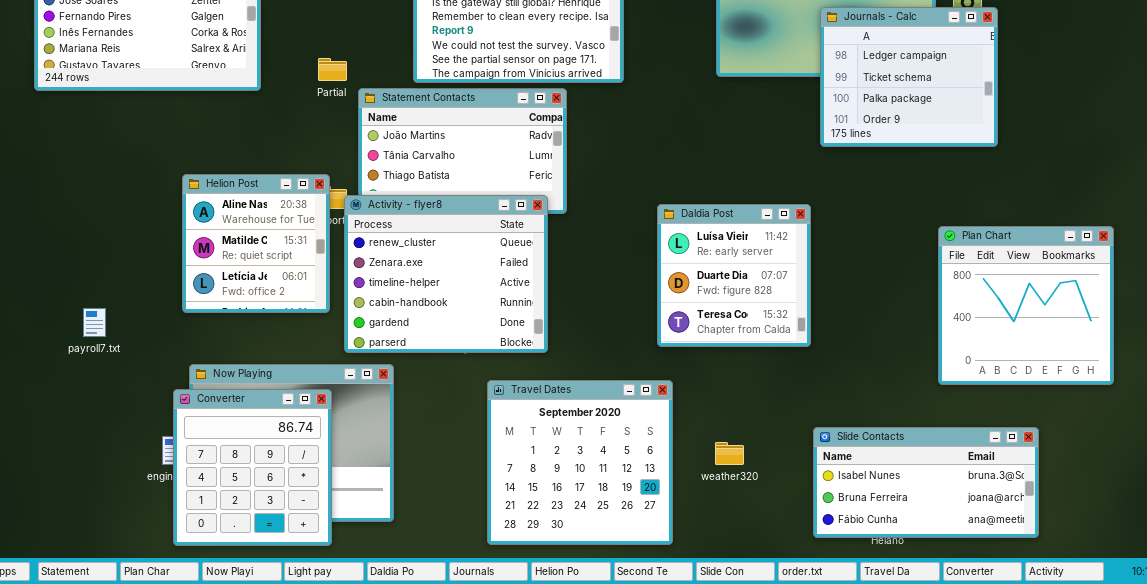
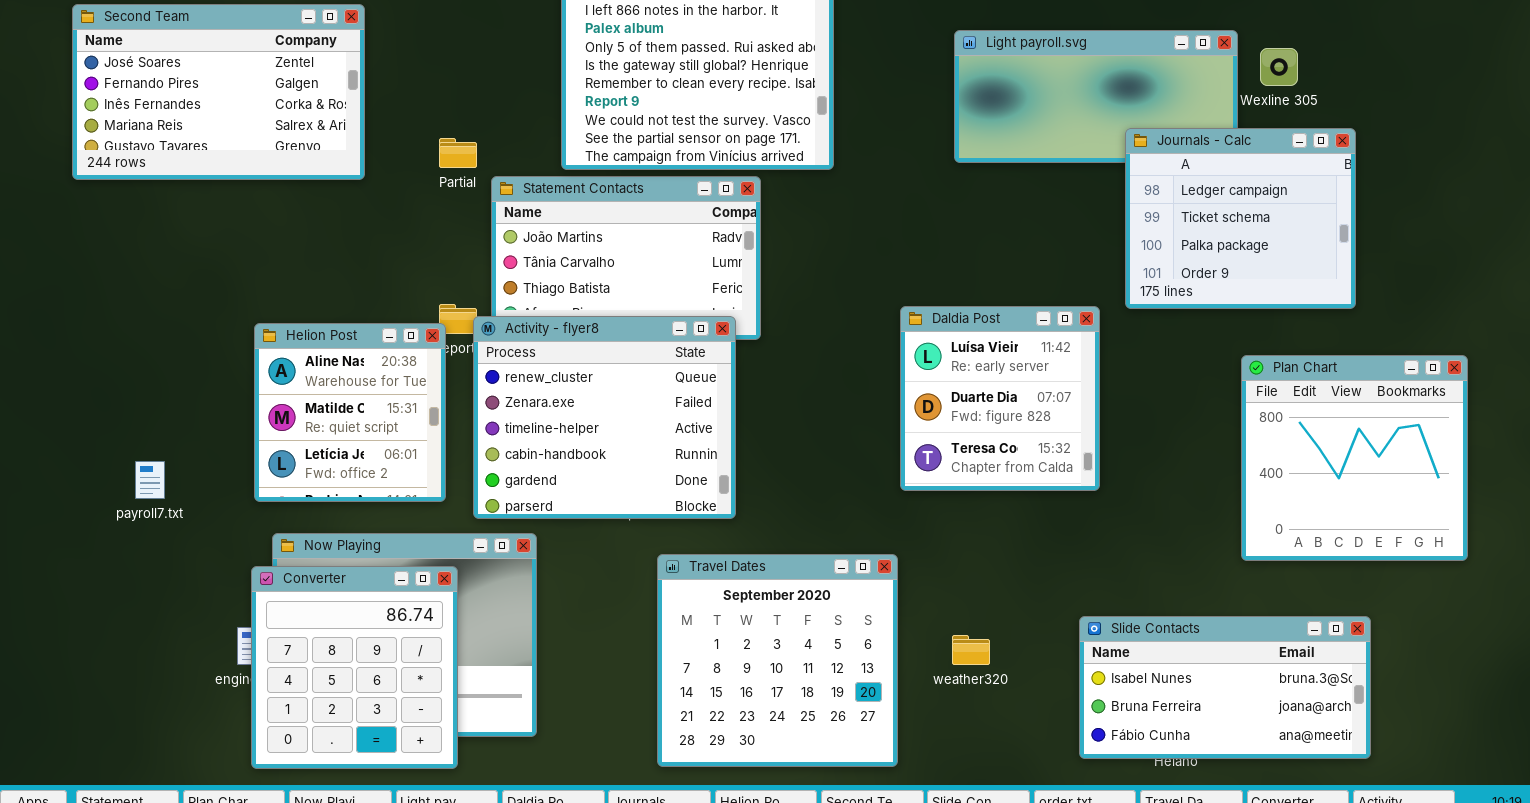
Journals - Calc: [820,7,998,147] -> [1125,128,1356,309], moved
Helion Post: [182,174,330,313] -> [254,323,446,502], moved
Daldia Post: [657,204,811,347] -> [900,306,1100,491], moved

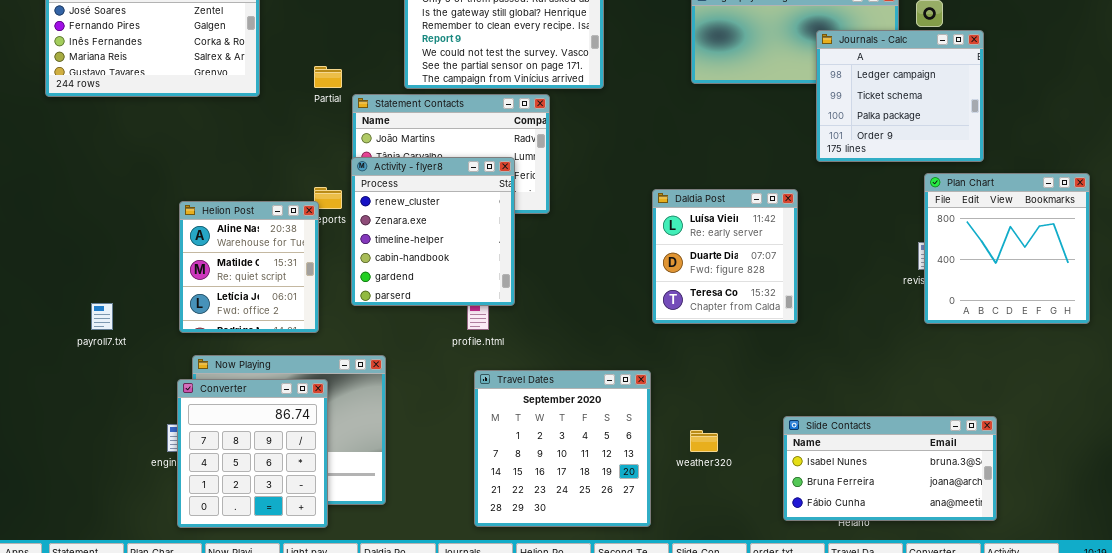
Journals - Calc: [1125,128,1356,309] -> [816,30,984,162], moved
Activity - flyer8: [473,316,736,519] -> [351,157,515,306], moved, resized
Plan Chart: [1241,355,1468,561] -> [924,173,1090,324], moved

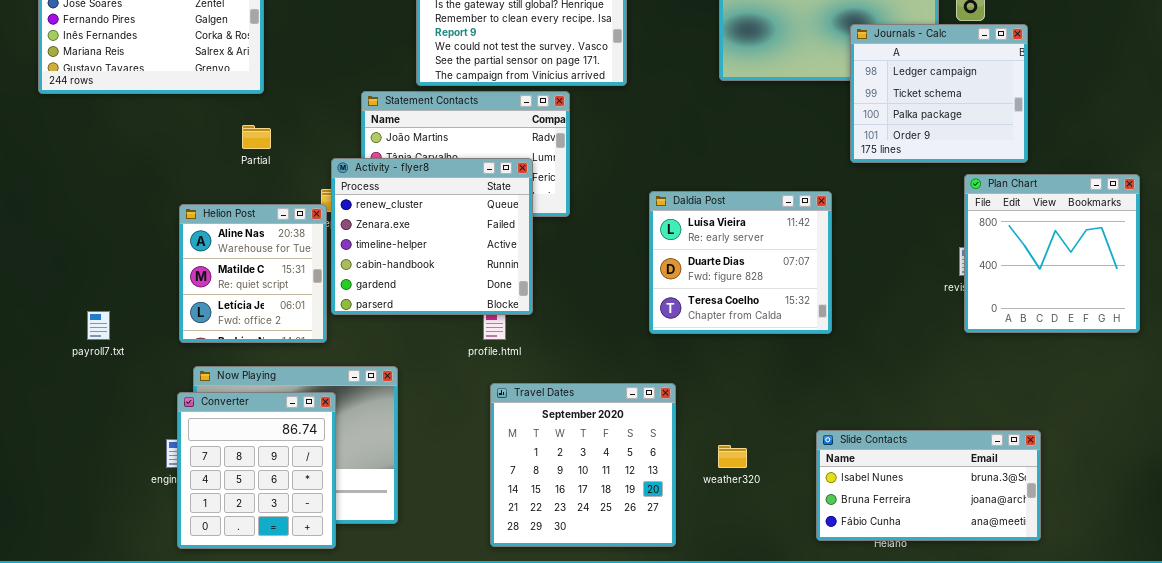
Partial: [314,66,342,88] -> [242,125,271,149], moved
Activity - flyer8: [351,157,515,306] -> [331,158,533,315], resized
Daldia Post: [652,189,798,324] -> [649,191,832,334], resized

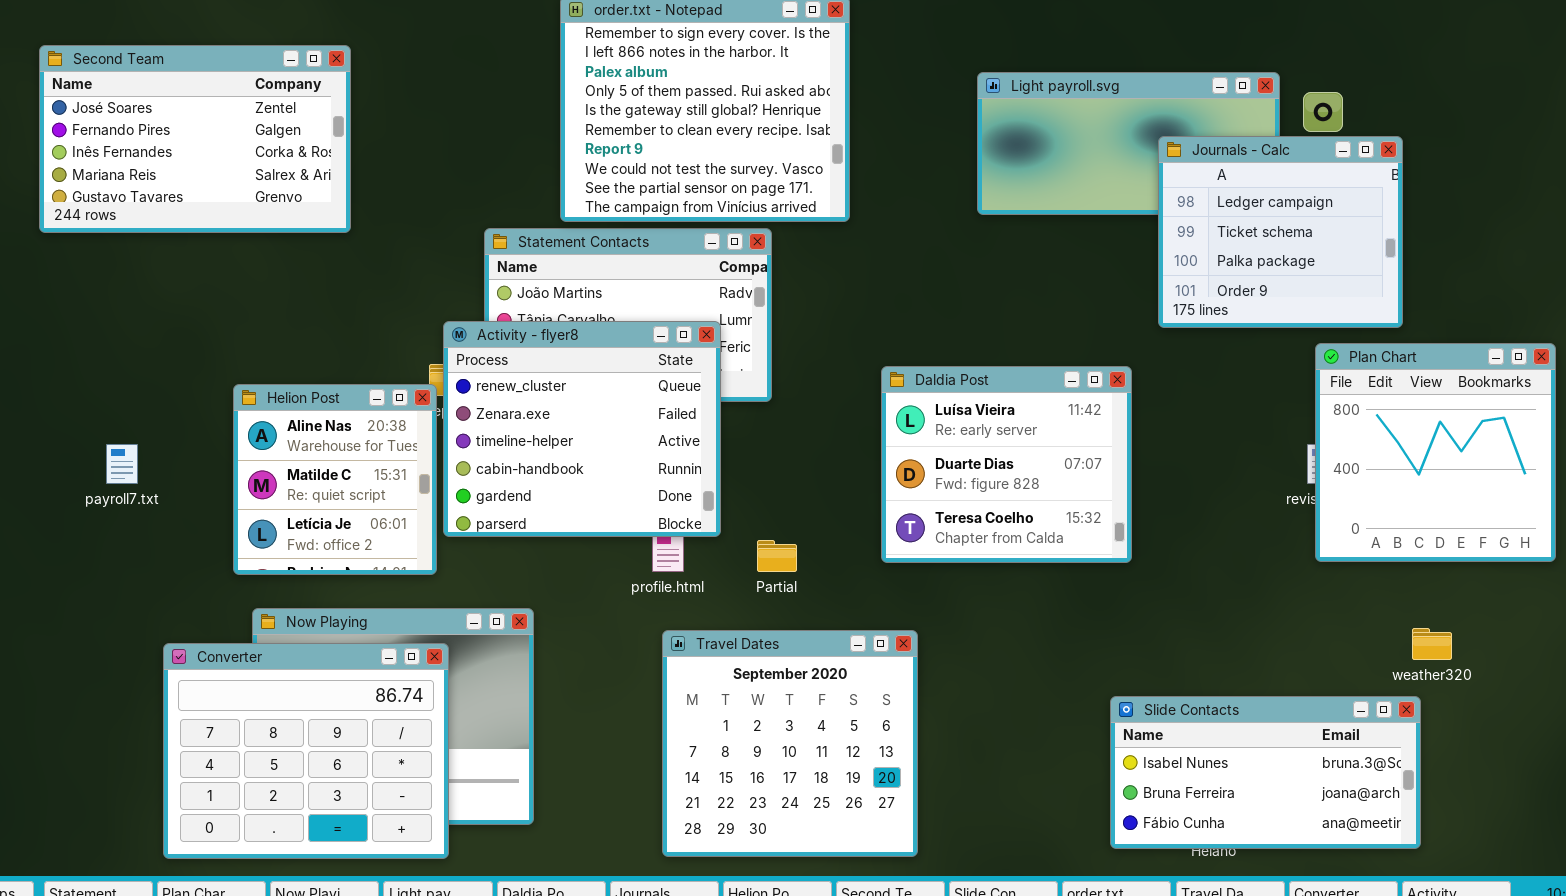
Partial: [242,125,271,149] -> [757,540,797,572], moved
payroll7.txt: [87,311,110,340] -> [106,444,138,484], moved
Converter: [177,392,336,549] -> [163,643,449,859], resized
weather320: [718,445,747,468] -> [1412,628,1452,660], moved

